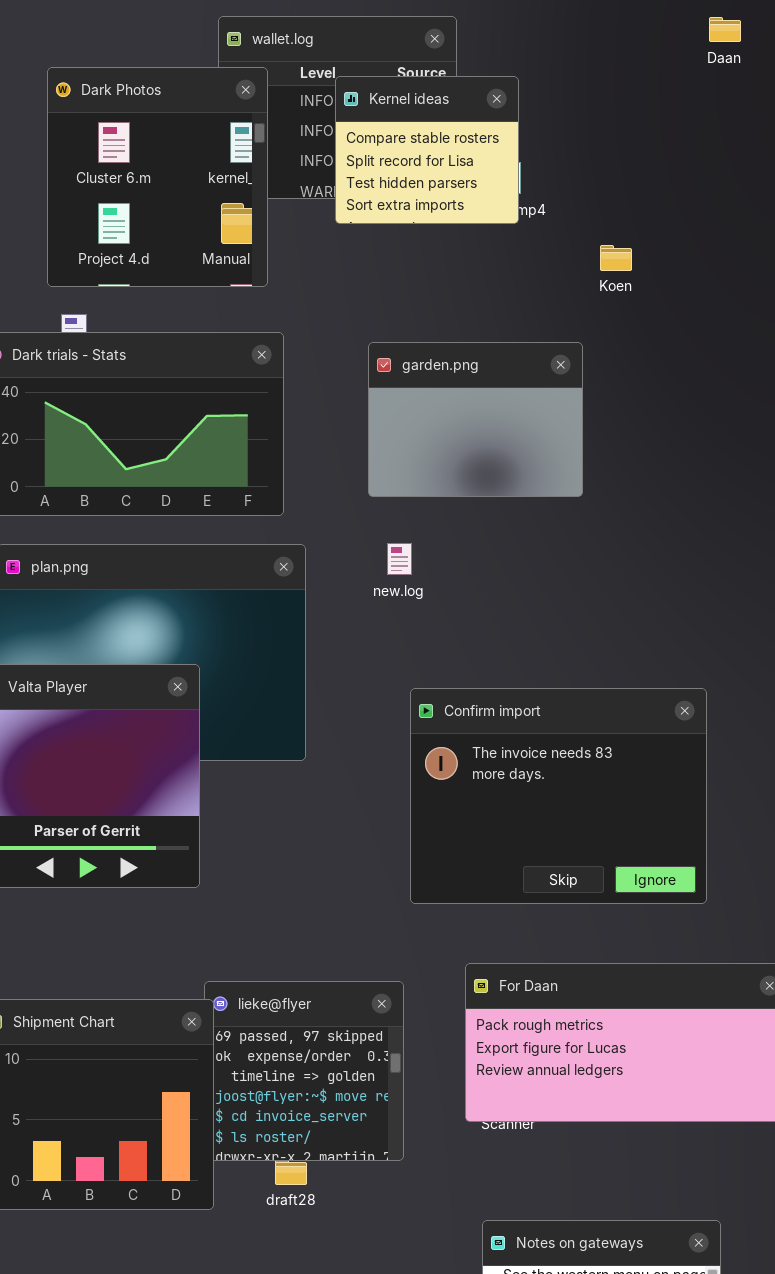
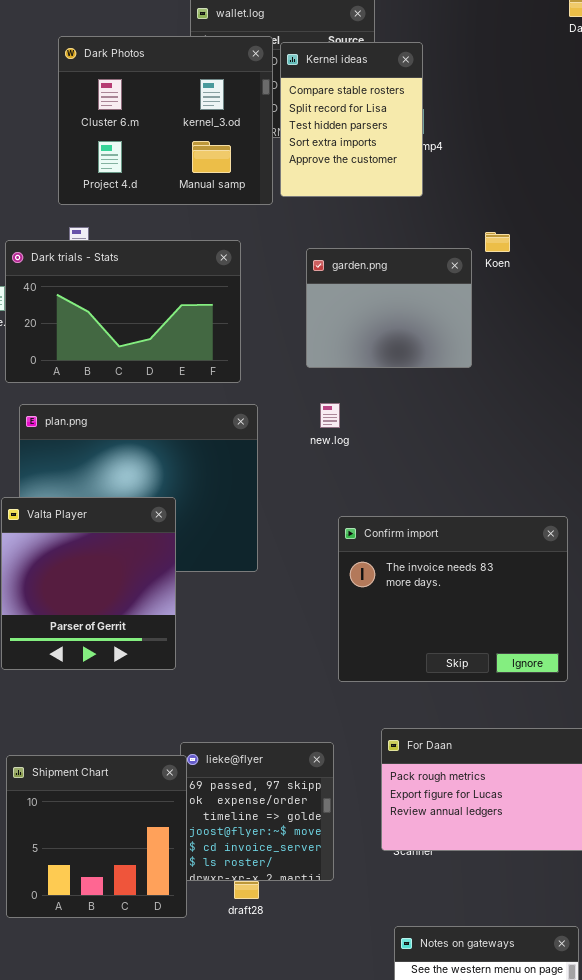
Dark Photos: [47,67,268,287] -> [58,36,273,205], resized
Kernel ideas: [335,76,519,224] -> [280,42,423,197], resized
Koen: [600,245,632,271] -> [485,232,510,252], moved

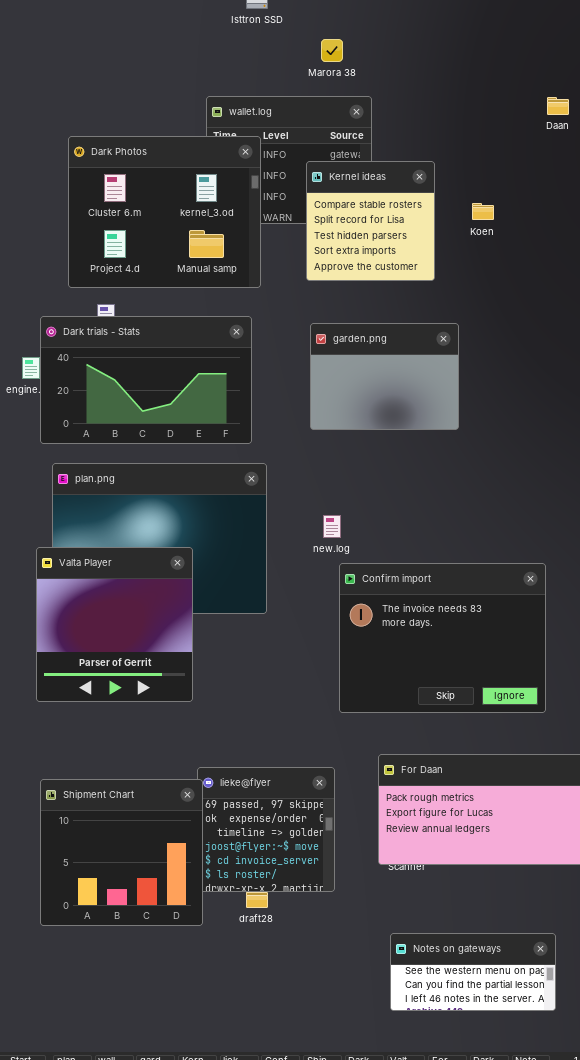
Dark Photos: [58,36,273,205] -> [68,136,261,288], moved
Kernel ideas: [280,42,423,197] -> [306,161,435,281], moved, resized
Koen: [485,232,510,252] -> [472,203,494,220], moved
new.log: [320,403,340,428] -> [323,515,341,538], moved

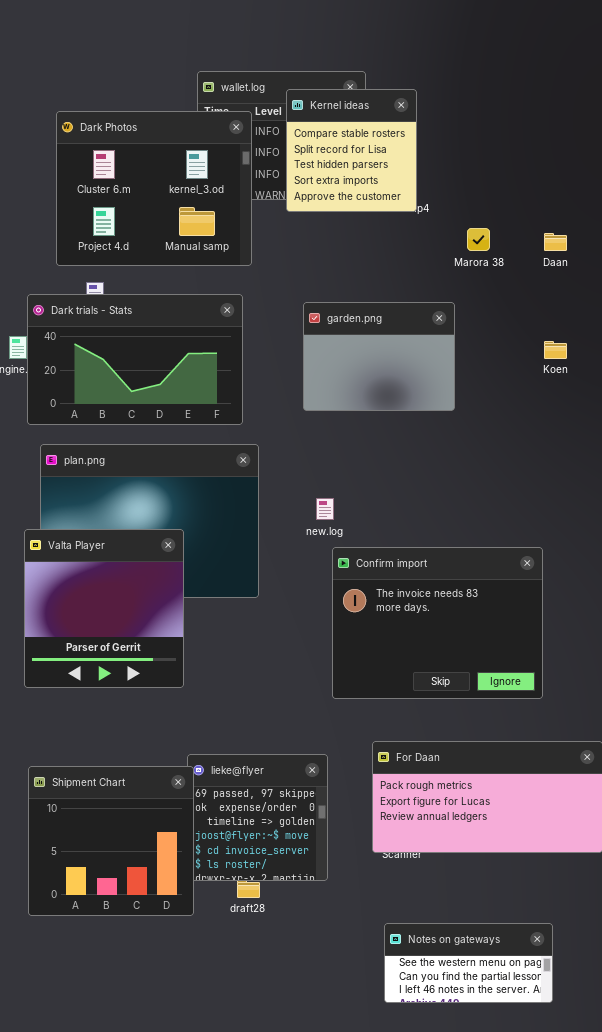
Marora 38: [321,39,343,62] -> [467,228,490,251], moved
Daan: [547,97,569,115] -> [544,233,567,251], moved
Kernel ideas: [306,161,435,281] -> [286,89,417,212], moved
Koen: [472,203,494,220] -> [544,341,567,359], moved

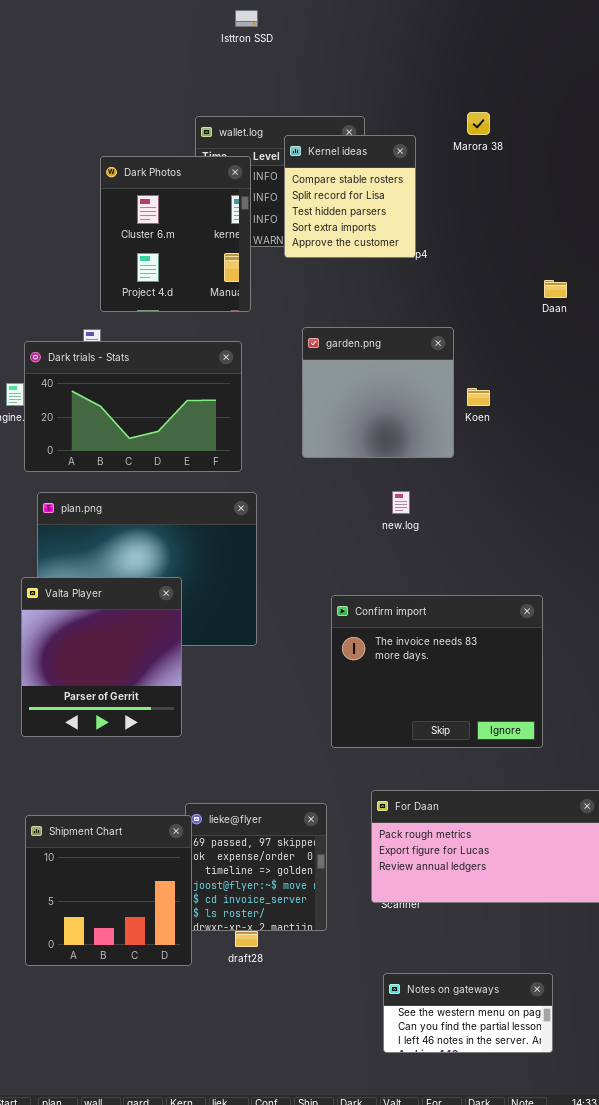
Dark Photos: [56,111,252,266] -> [100,156,251,312], resized
Marora 38: [467,228,490,251] -> [467,112,490,135], moved
garden.png: [303,302,455,411] -> [302,327,454,458], resized
Koen: [544,341,567,359] -> [467,388,490,406], moved
new.log: [316,498,334,520] -> [392,491,410,514], moved

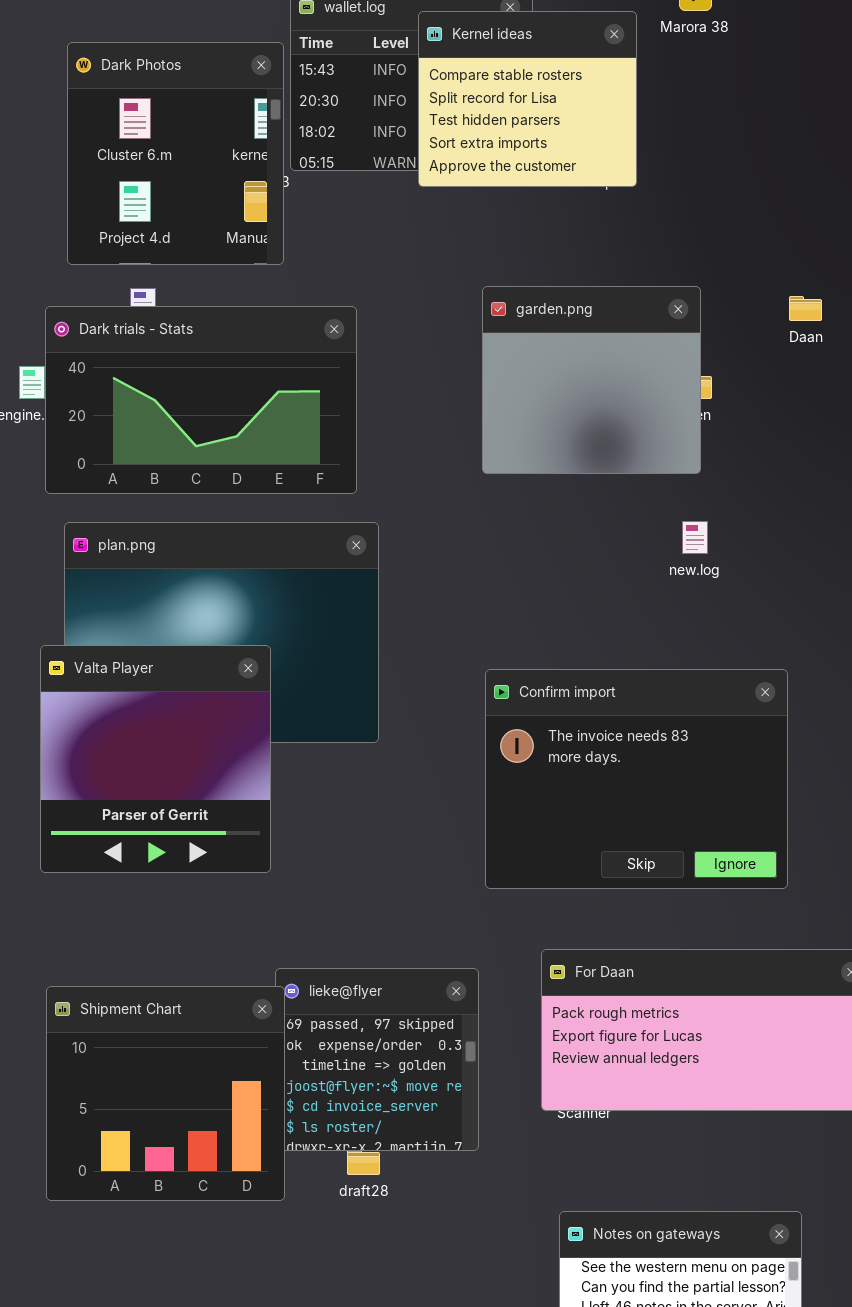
Kernel ideas: [284,135,416,258] -> [418,11,637,187], resized
Dark Photos: [100,156,251,312] -> [67,42,284,265], moved
Daan: [544,280,567,298] -> [789,296,822,321], moved
garden.png: [302,327,454,458] -> [482,286,701,474], moved
new.log: [392,491,410,514] -> [682,521,708,554], moved

